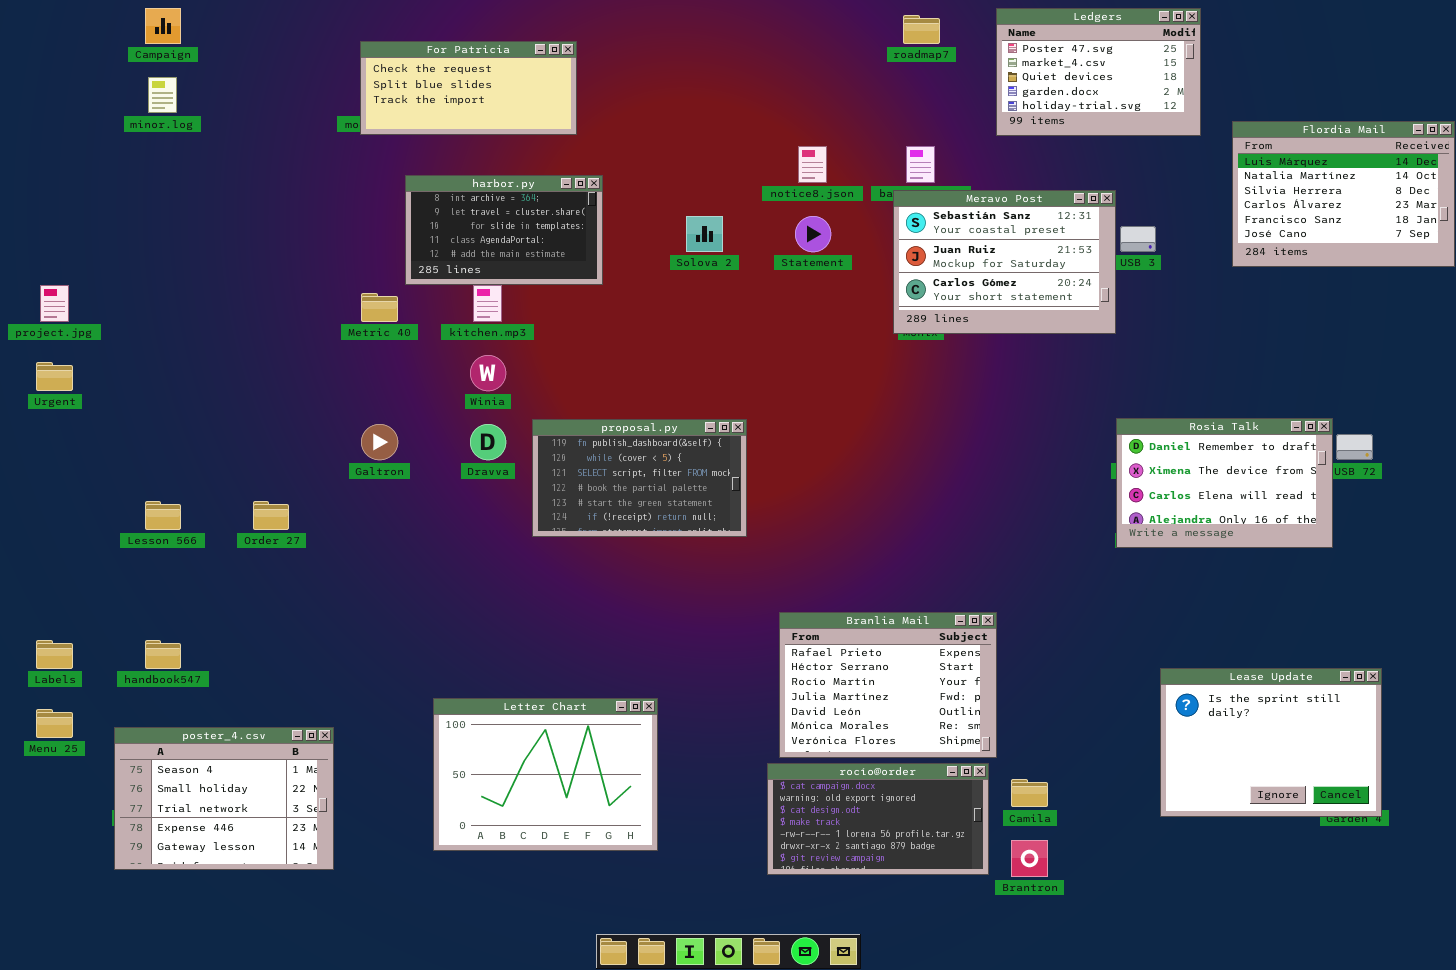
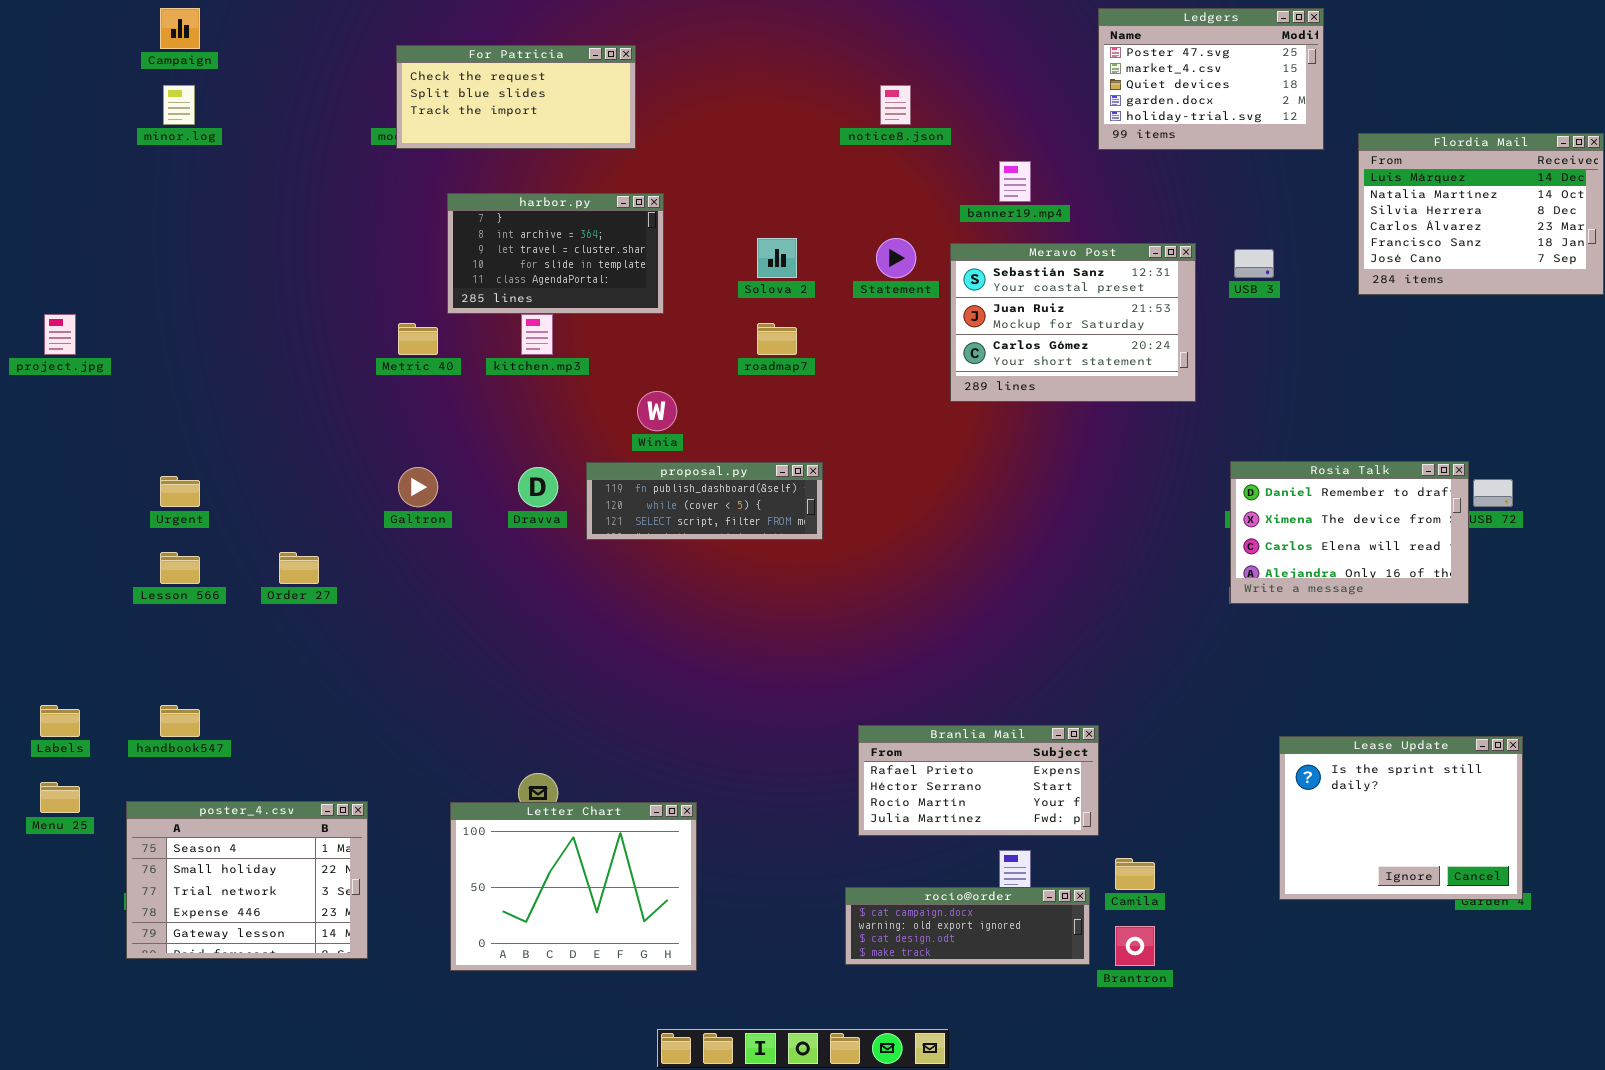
roadmap7: [903,15,940,44] -> [757,323,797,355], moved
notice8.json: [798,146,827,183] -> [880,85,911,125], moved
harbor.py: [405,175,603,285] -> [447,193,664,314], scrolled up 1 row
Meravo Post: [893,190,1116,334] -> [950,243,1196,402], moved
Winia: [470,355,506,391] -> [637,391,677,431], moved
Urgent: [36,362,73,391] -> [160,476,200,507], moved
proposal.py: [532,419,747,537] -> [586,462,823,540], resized
Branlia Mail: [779,612,997,758] -> [858,725,1099,836], resized
Letter Chart: [433,698,658,851] -> [450,802,697,971], moved
rocío@order: [767,763,989,875] -> [845,887,1090,965], resized

